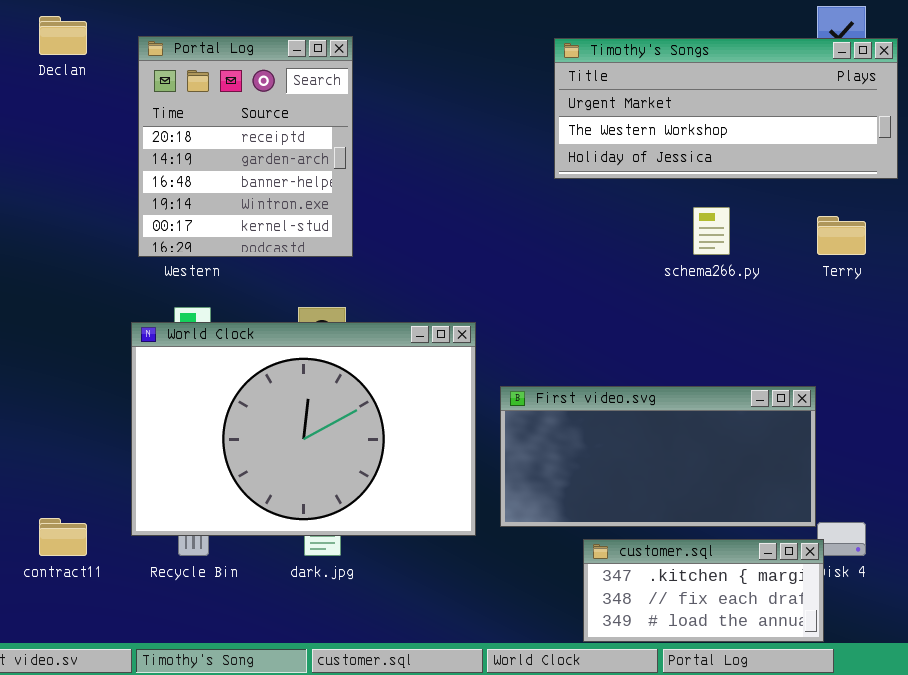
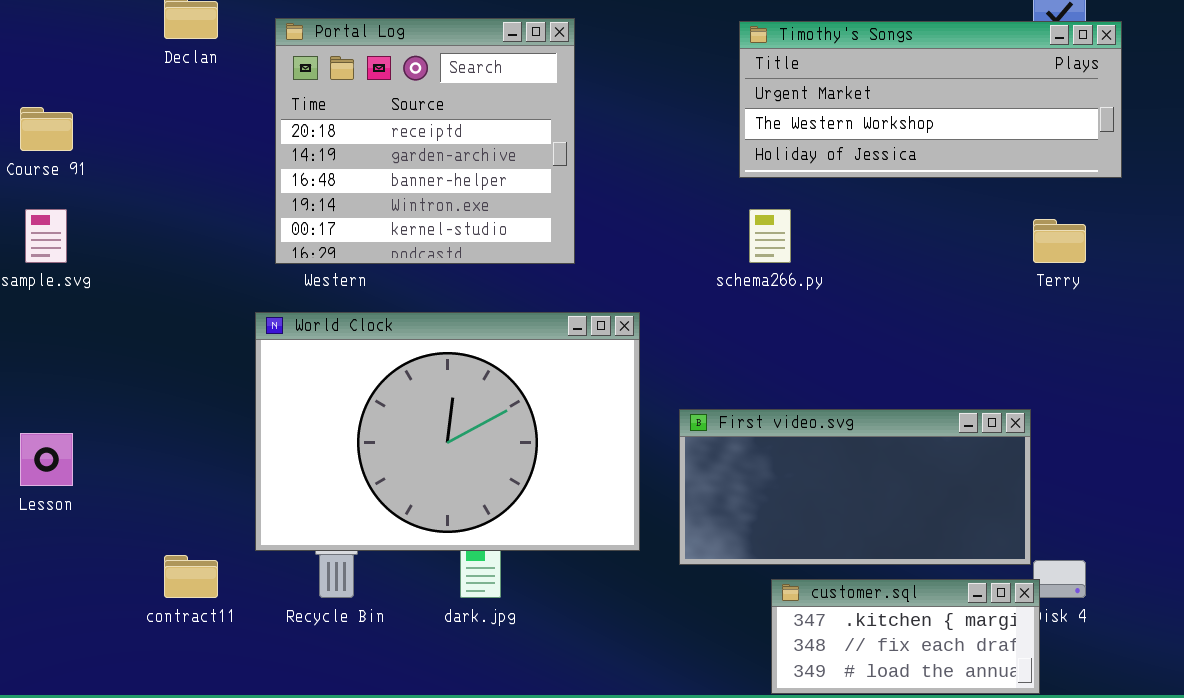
Portal Log: [138,36,353,257] -> [275,18,575,264], resized
schema266.py: [693,207,730,255] -> [749,209,791,263], moved
World Clock: [131,322,476,536] -> [255,312,640,551], moved

